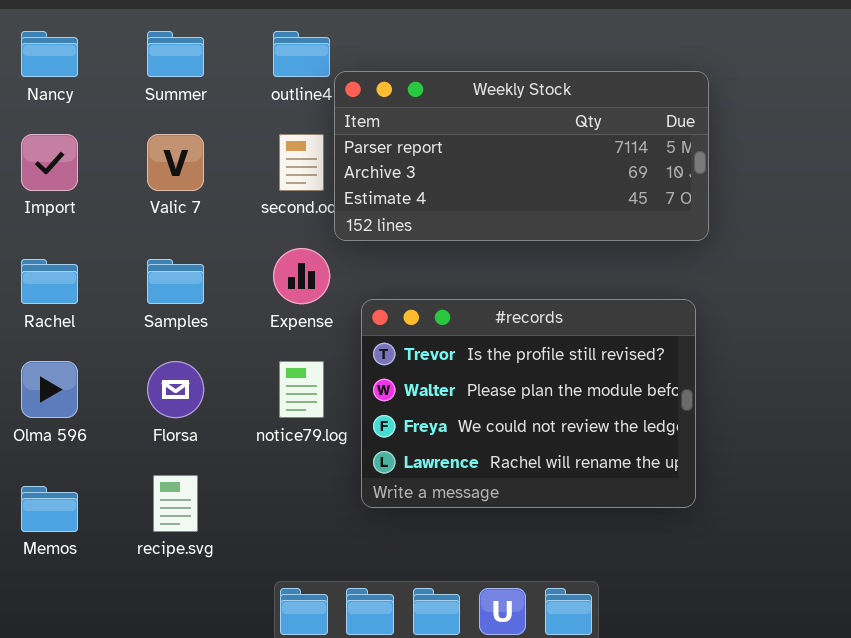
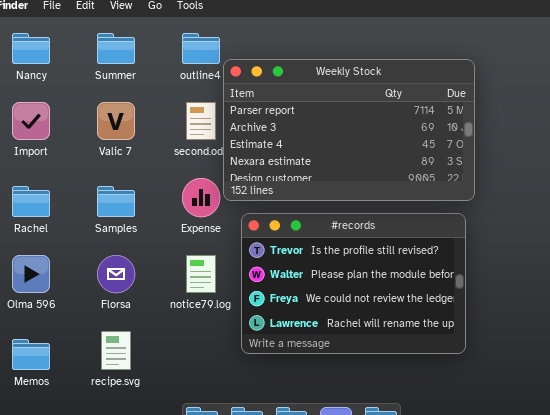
Weekly Stock: [334,71,709,241] -> [223,59,475,201], resized

